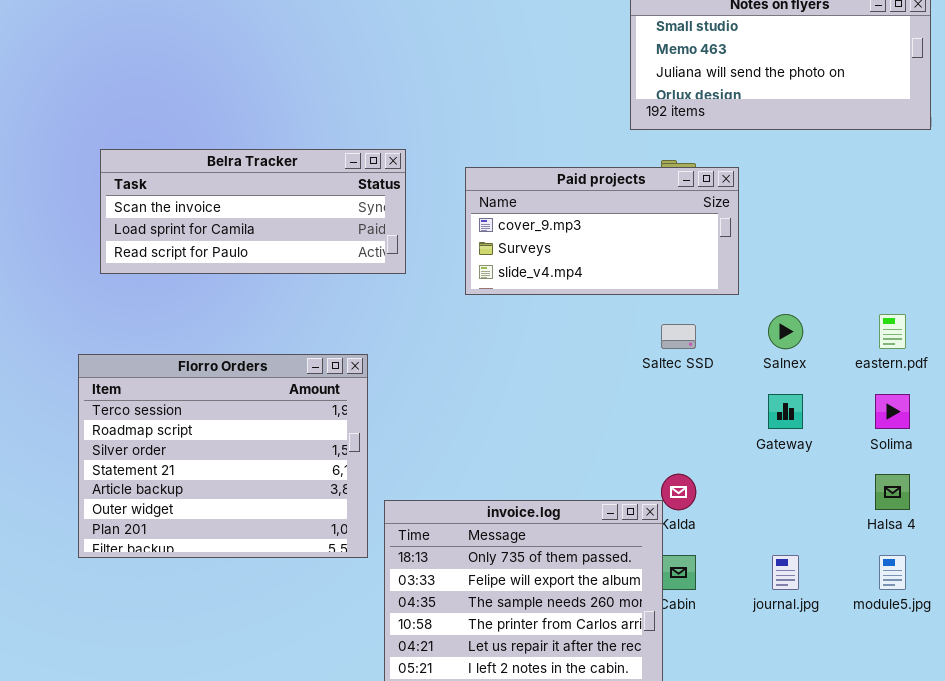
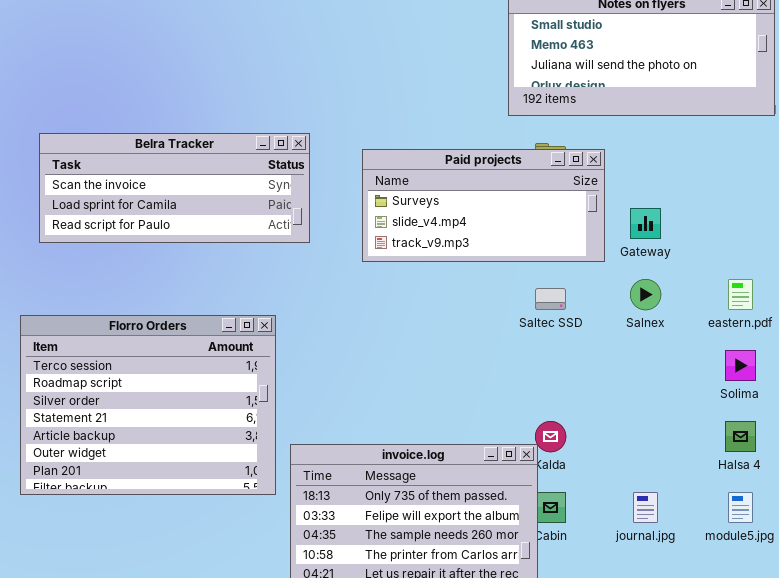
Paid projects: [465,167,739,295] -> [362,149,605,262], scrolled down 1 row
Gateway: [768,394,803,429] -> [630,208,661,239], moved

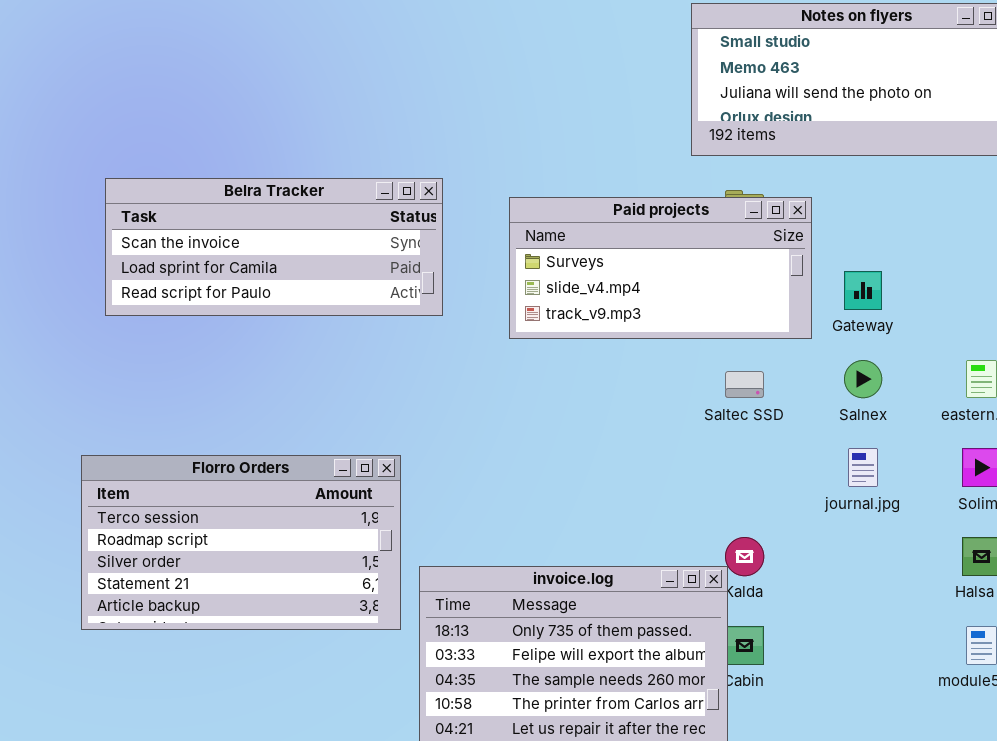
Florro Orders: [20,315,276,495] -> [81,455,401,630], resized
journal.jpg: [633,492,658,523] -> [848,448,878,487], moved

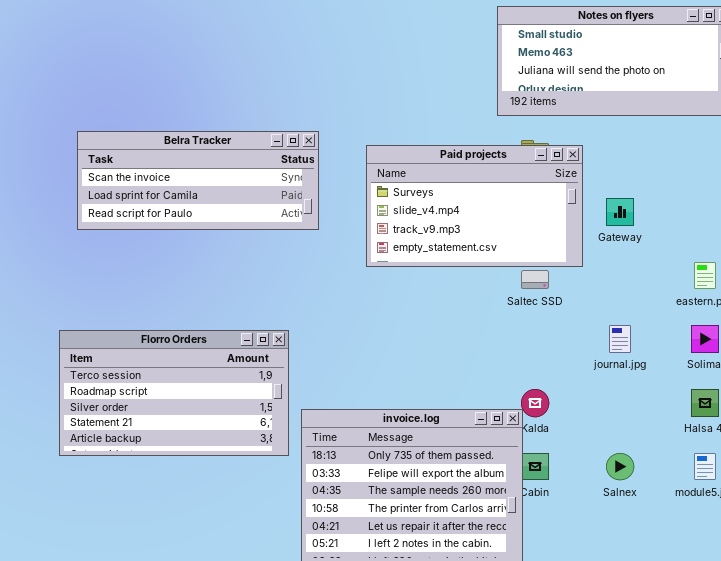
Paid projects: [509,197,812,339] -> [366,145,583,267], resized
Salnex: [844,360,882,398] -> [606,453,634,480], moved

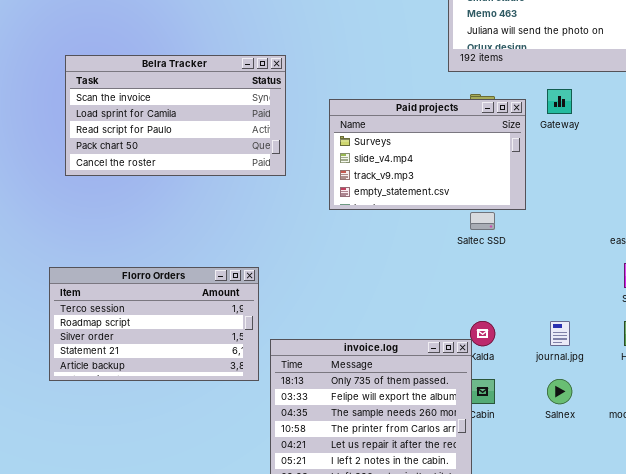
Belra Tracker: [77,131,319,230] -> [65,55,286,176], resized
Gateway: [606,198,634,226] -> [547,89,572,114], moved
journal.jpg: [609,325,631,353] -> [550,321,570,346], moved

